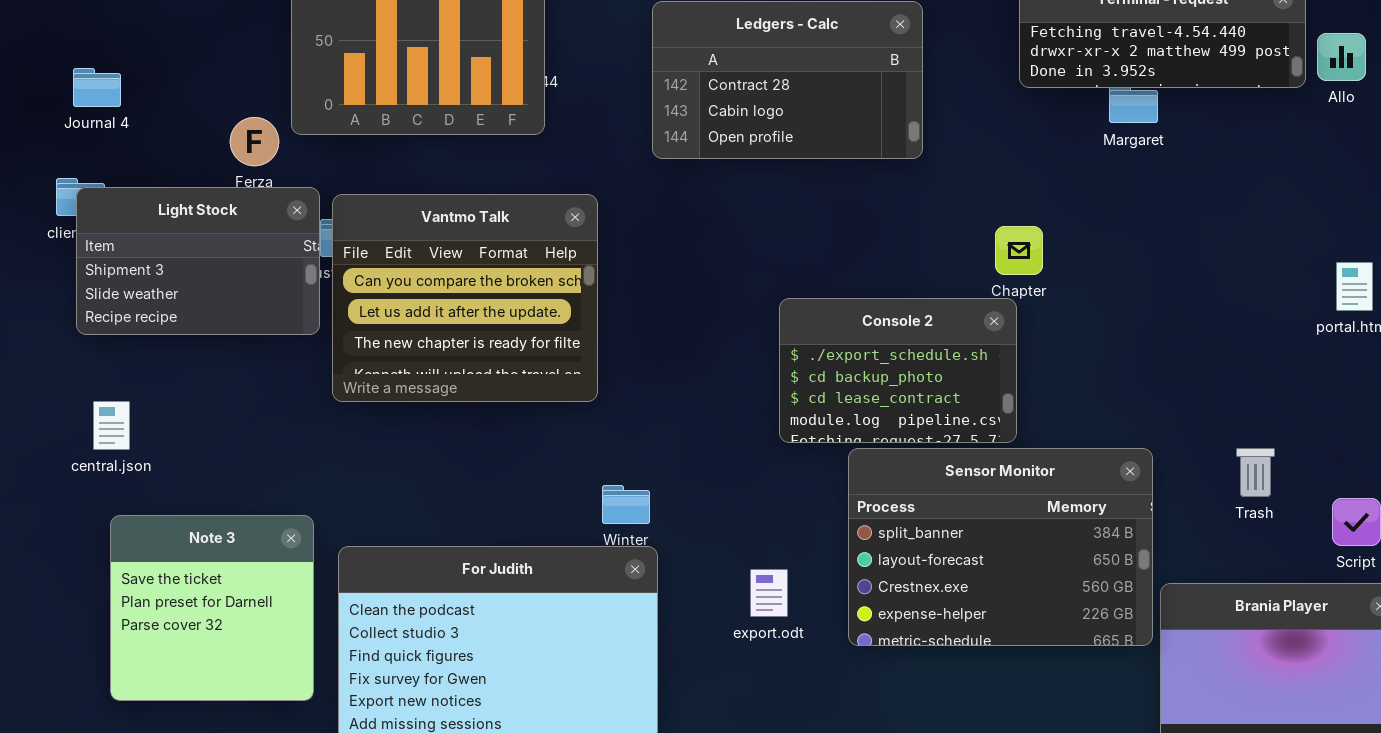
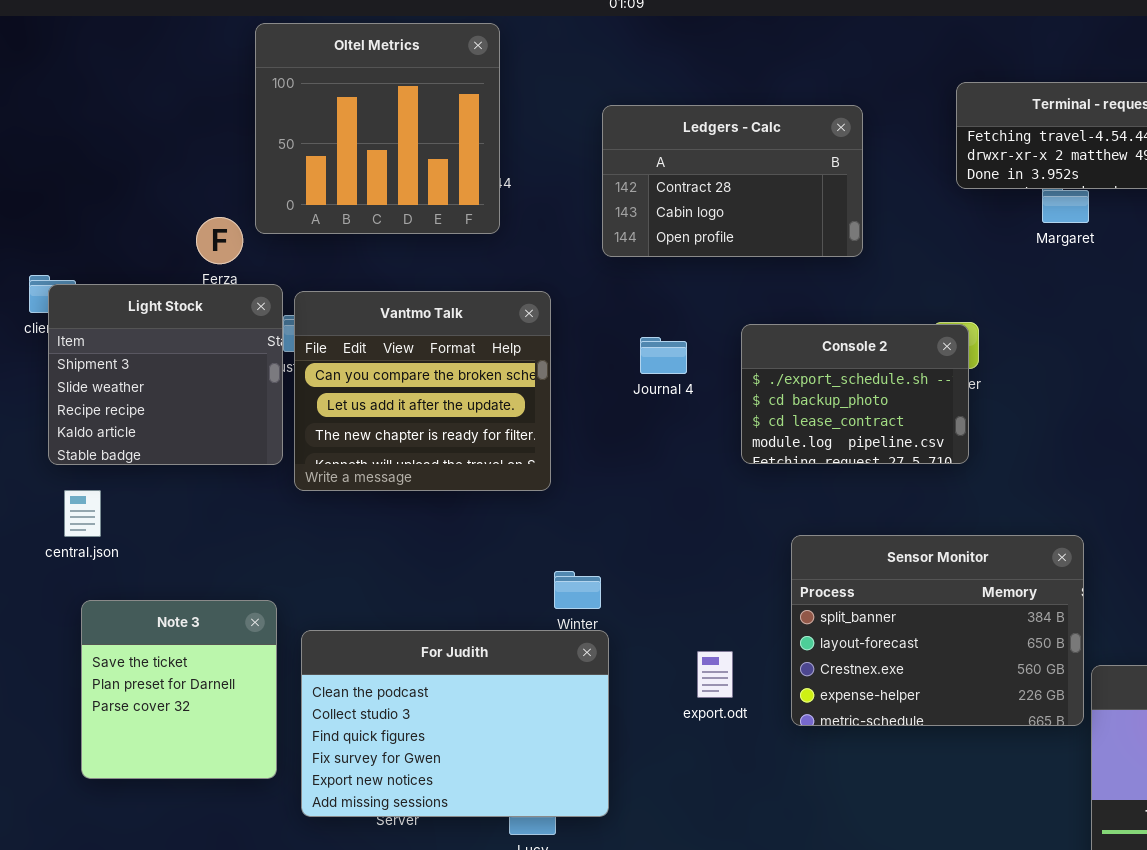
Journal 4: [73,68,121,107] -> [640,337,687,374], moved
Light Stock: [76,187,320,335] -> [48,284,283,465], resized
Console 2: [779,298,1017,443] -> [741,324,969,464], moved

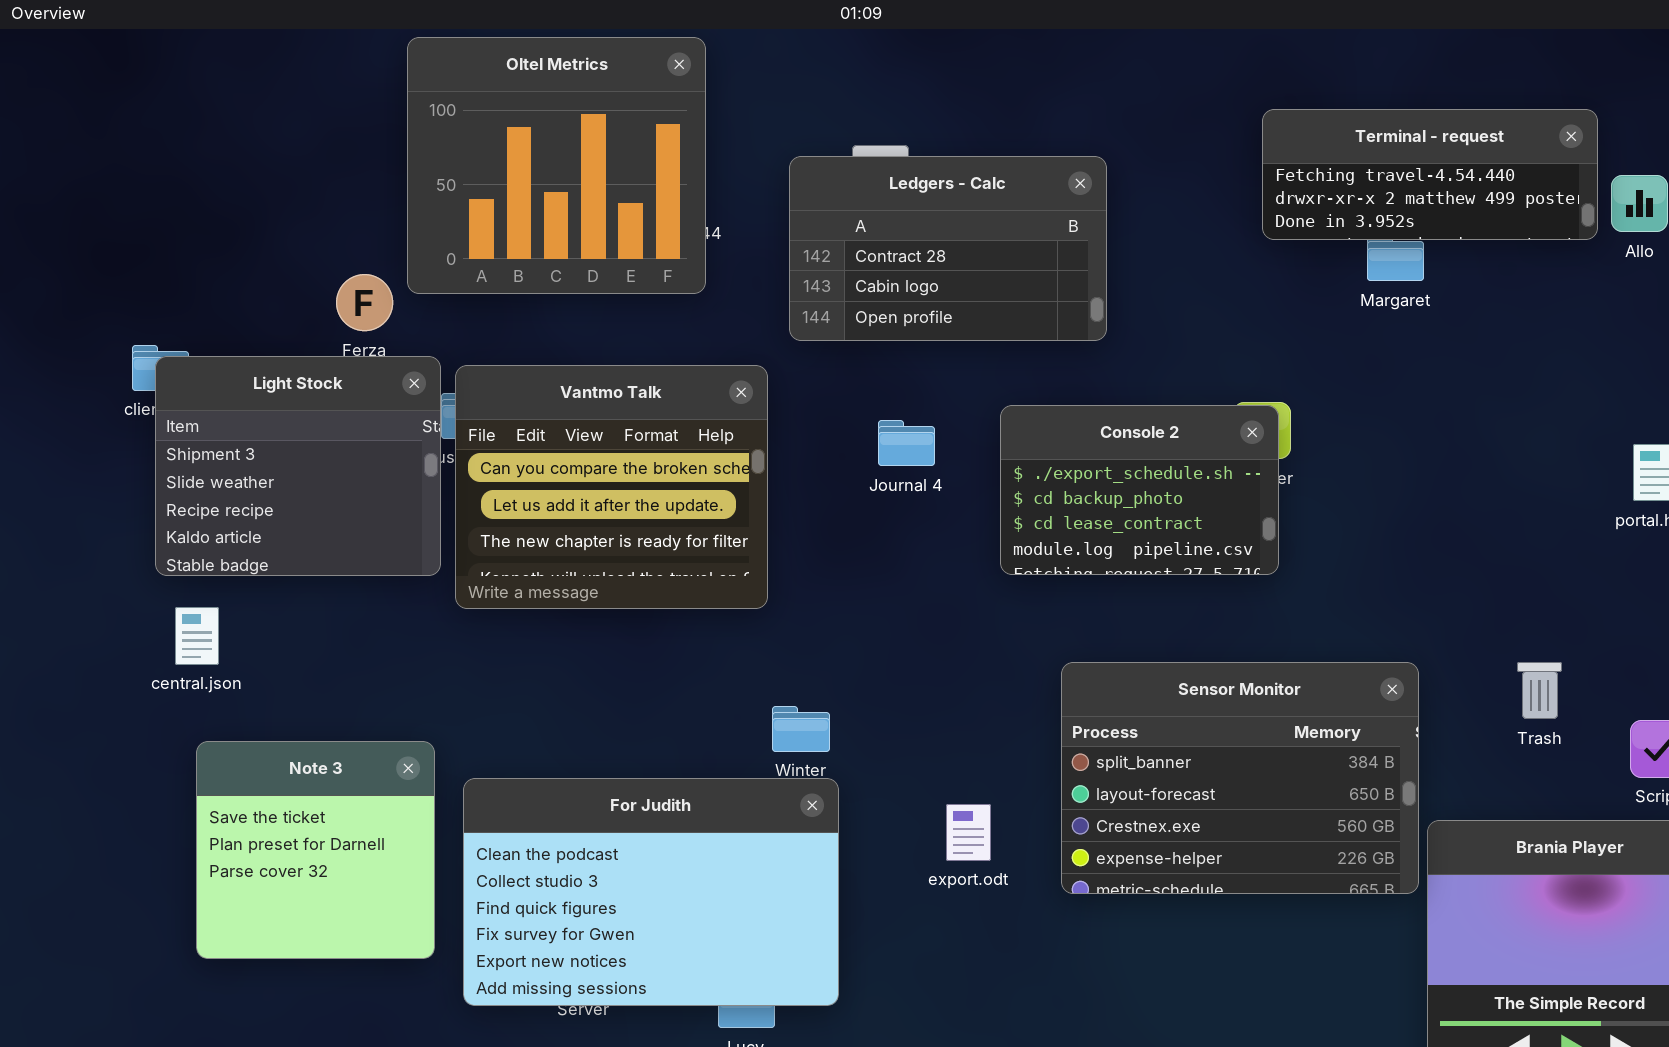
Ledgers - Calc: [602,105,863,257] -> [789,156,1107,341], moved

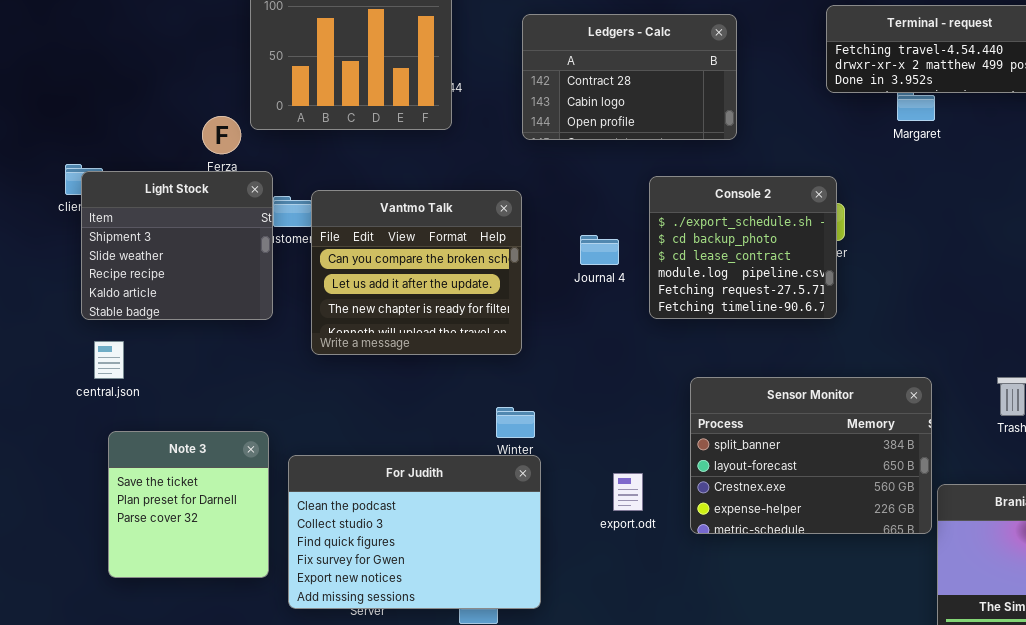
Ledgers - Calc: [789,156,1107,341] -> [522,14,737,140], moved
Vantmo Talk: [455,365,768,609] -> [311,190,522,355], moved
Console 2: [1000,405,1279,575] -> [649,176,837,319], resized
Journal 4: [878,420,935,466] -> [580,235,619,265], moved

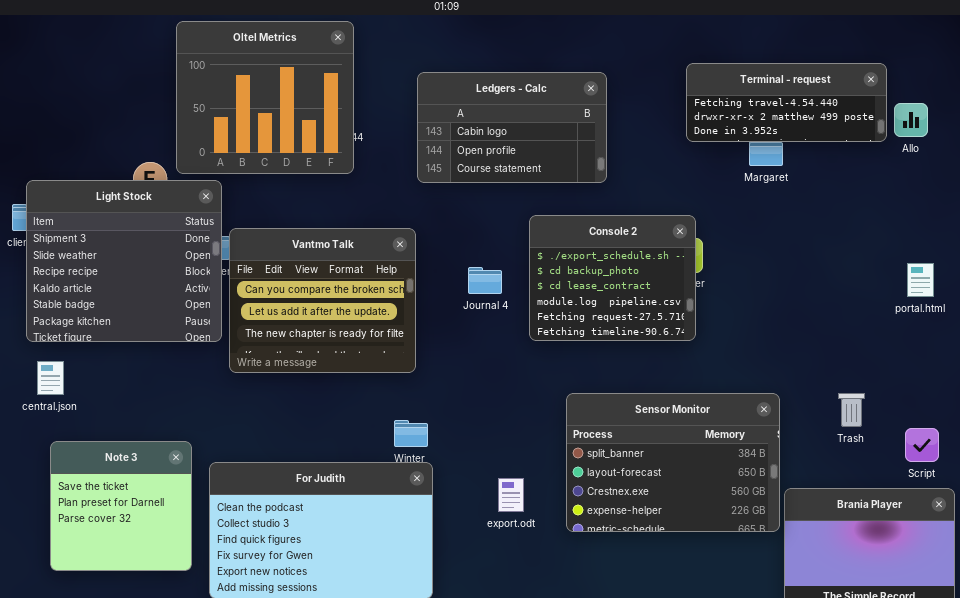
Ledgers - Calc: [522,14,737,140] -> [417,72,607,183], scrolled down 1 row
Light Stock: [81,171,273,320] -> [26,180,222,342], resized

